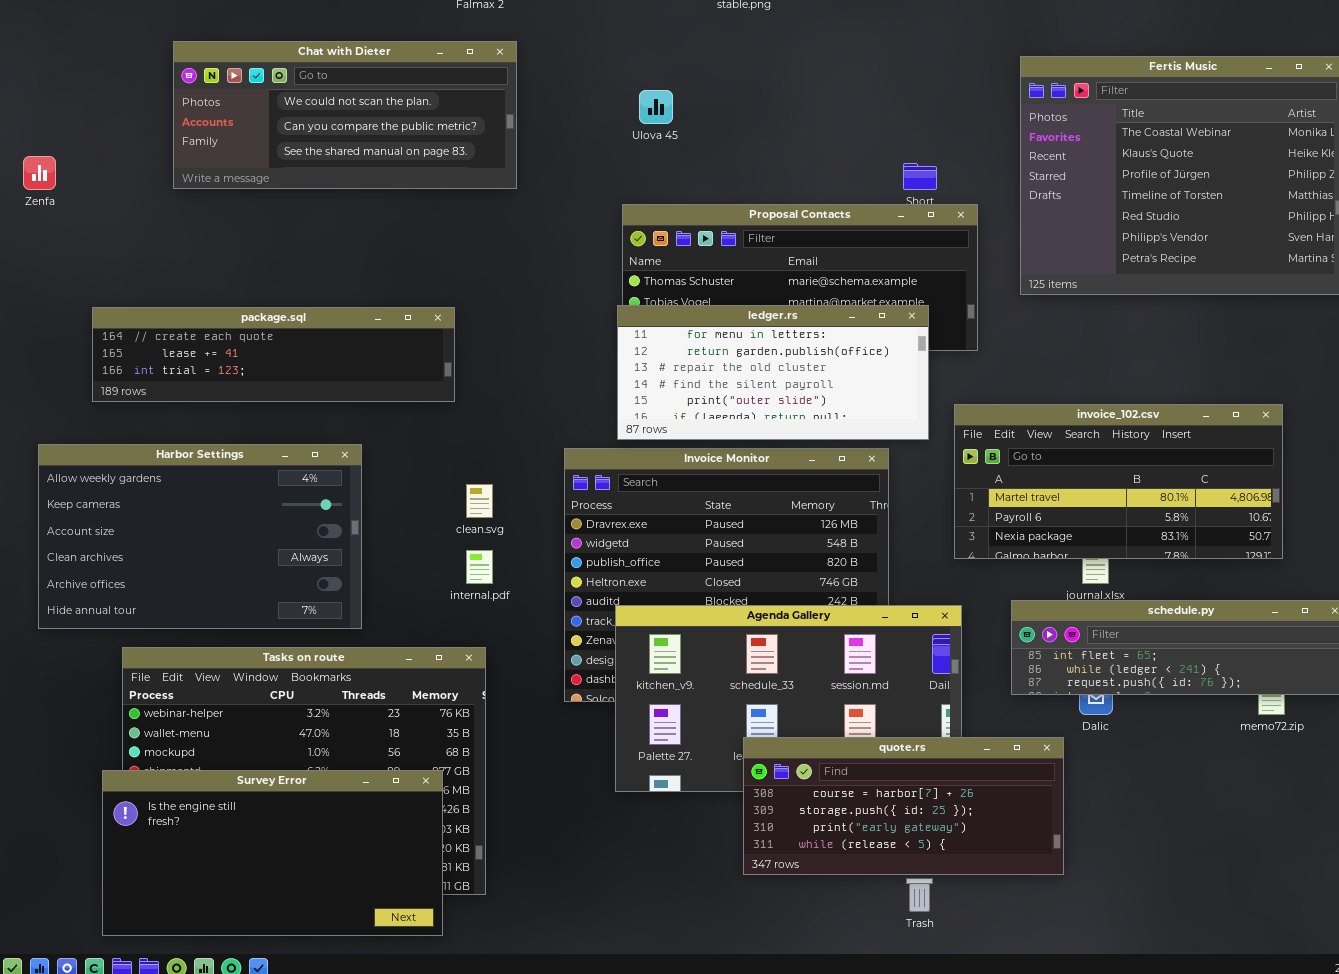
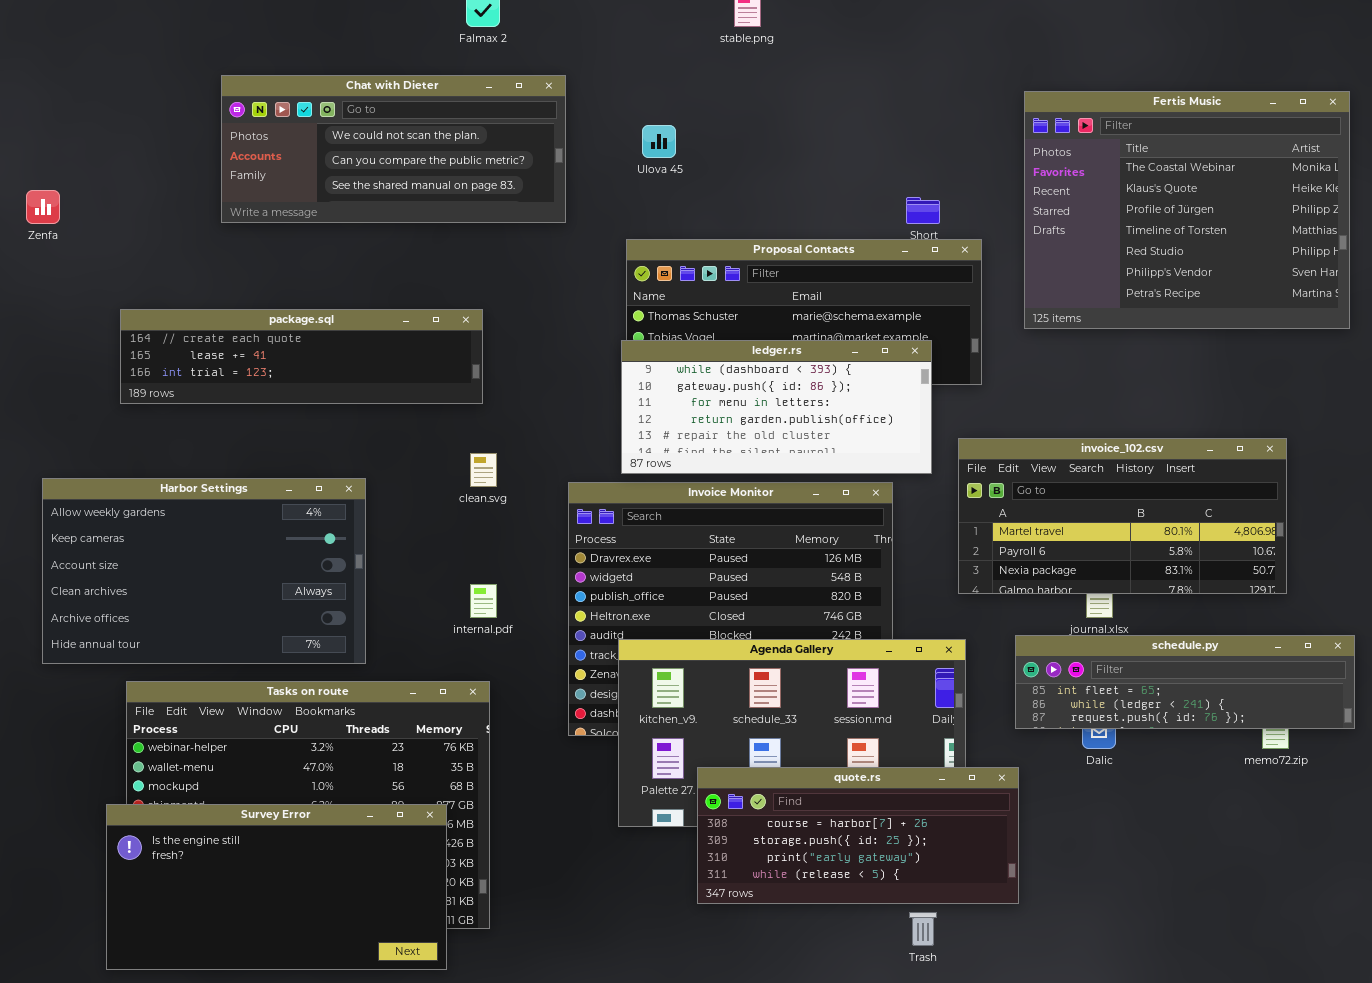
Chat with Dieter: [173,41,517,189] -> [221,75,566,223], moved
ledger.rs: [617,305,929,440] -> [621,340,932,474], scrolled up 2 rows
package.sql: [92,307,455,402] -> [120,309,483,404], moved
clean.svg: [466,484,493,518] -> [470,453,497,487], moved
quote.rs: [743,737,1064,875] -> [697,767,1019,904], moved

